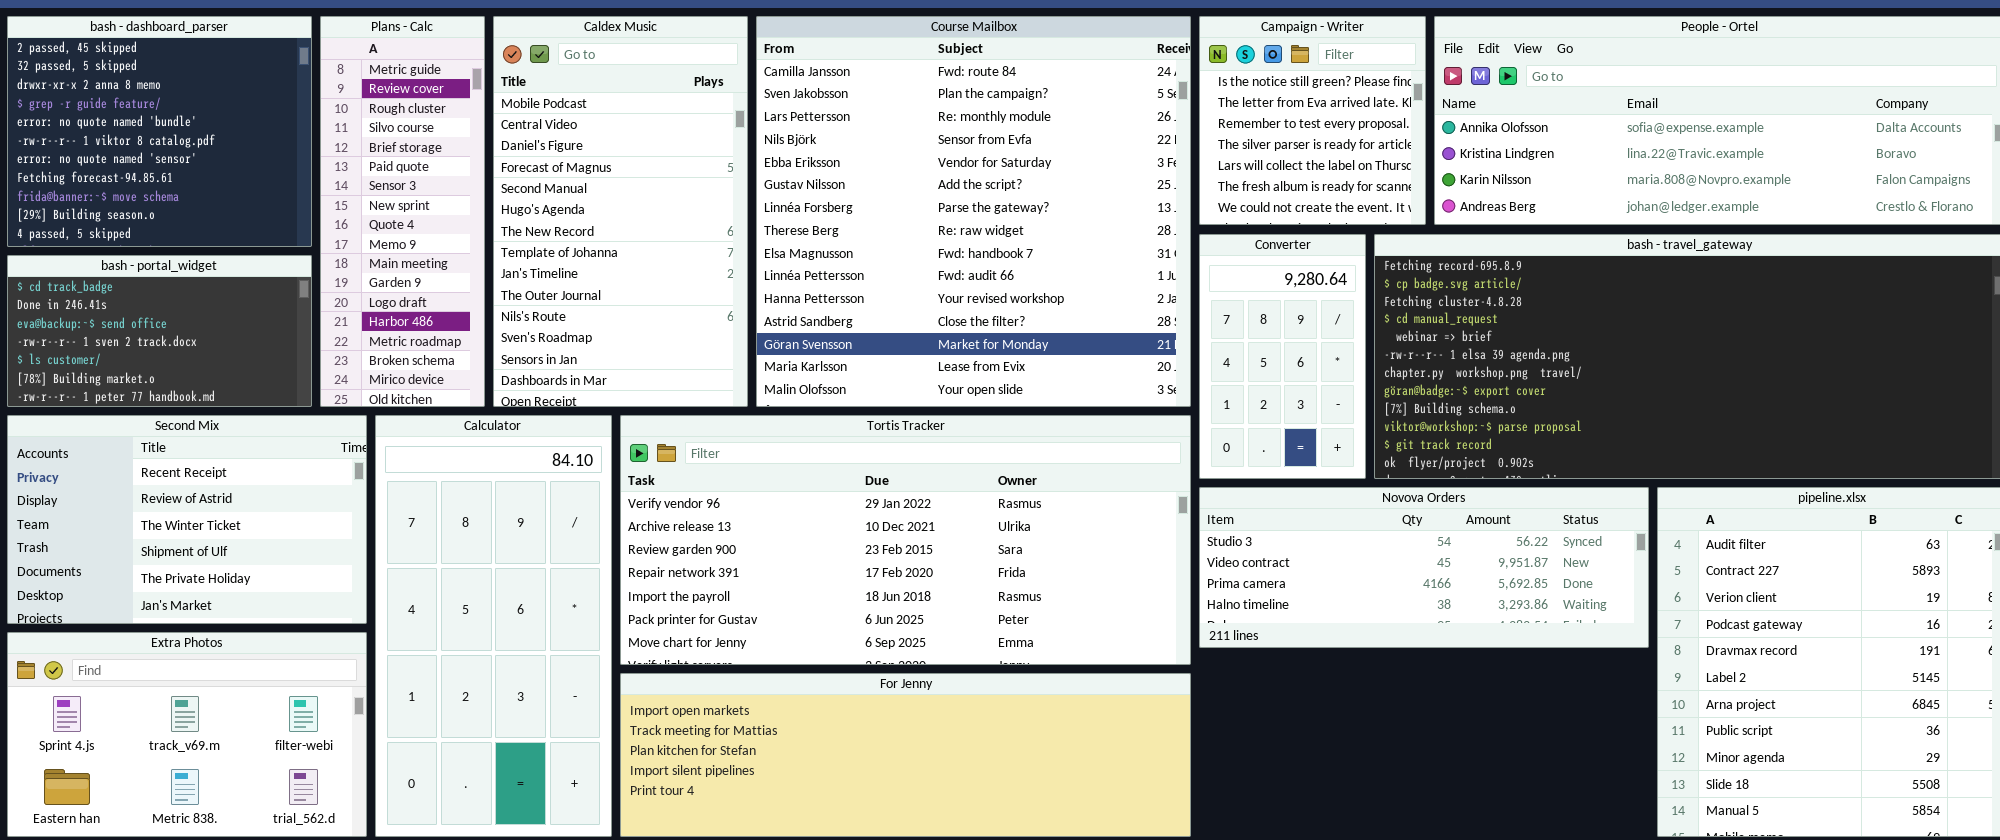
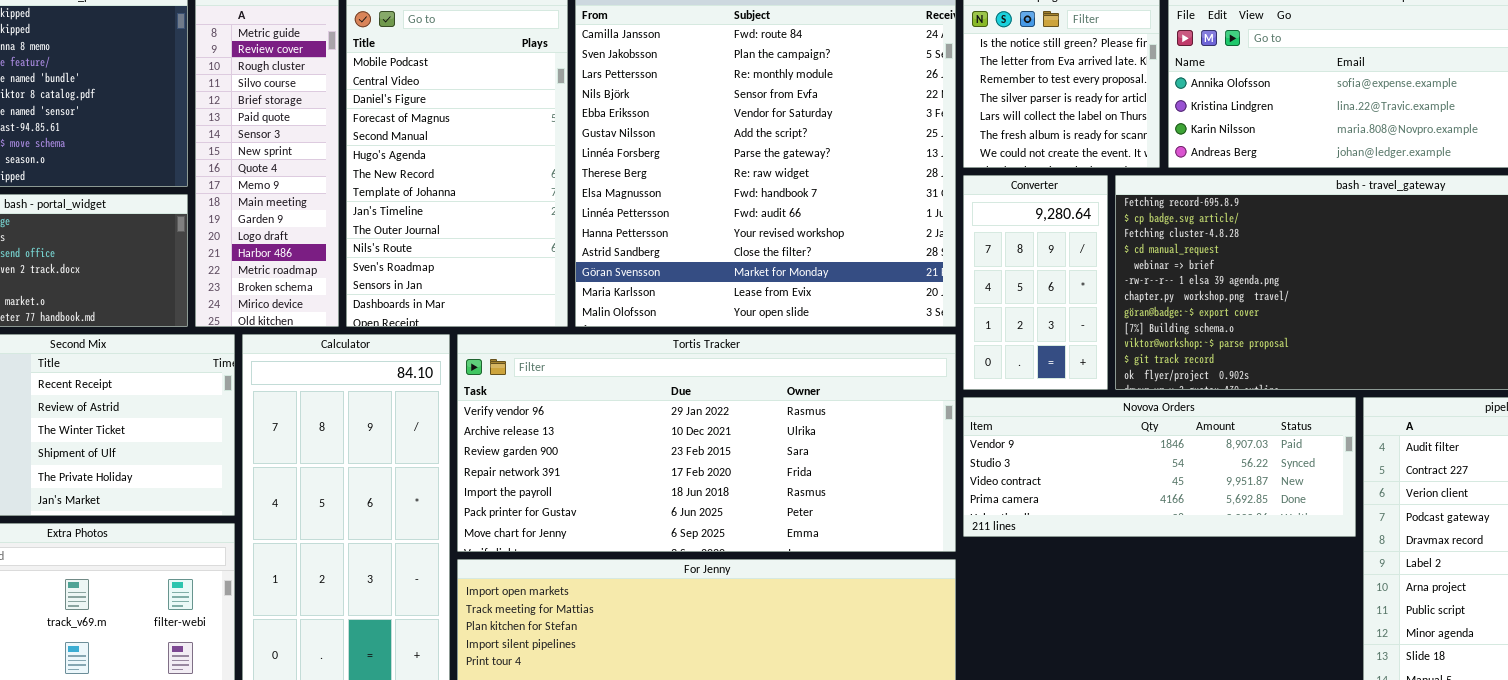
Novova Orders: [1199,487,1649,648] -> [963,397,1356,537], scrolled up 1 row

